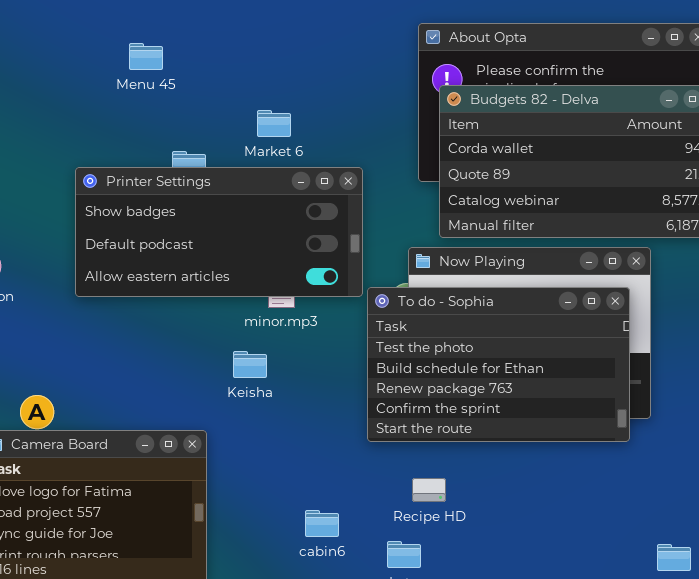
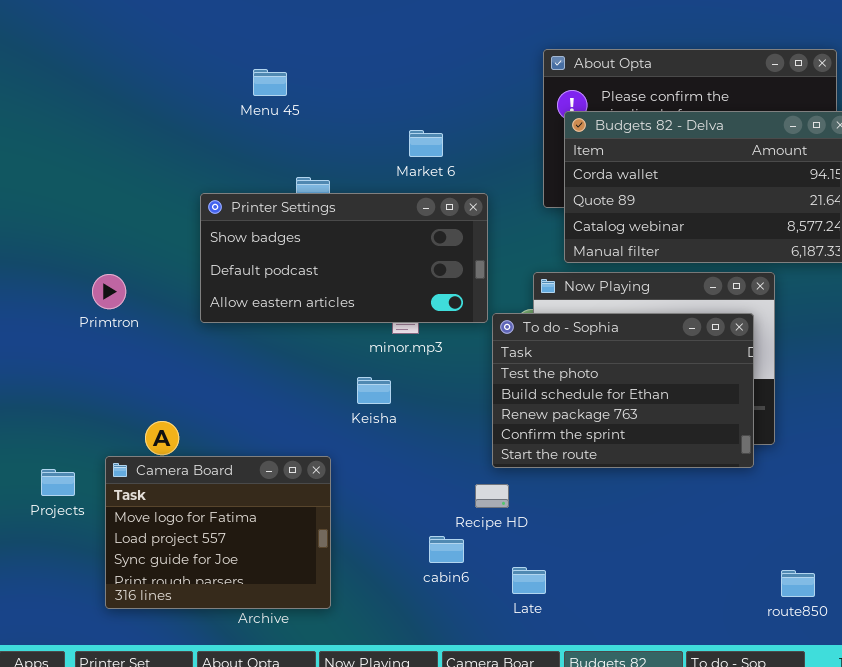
Market 6: [257,110,291,137] -> [409,130,443,157], moved
Recipe HD: [412,478,446,502] -> [475,484,509,508], moved

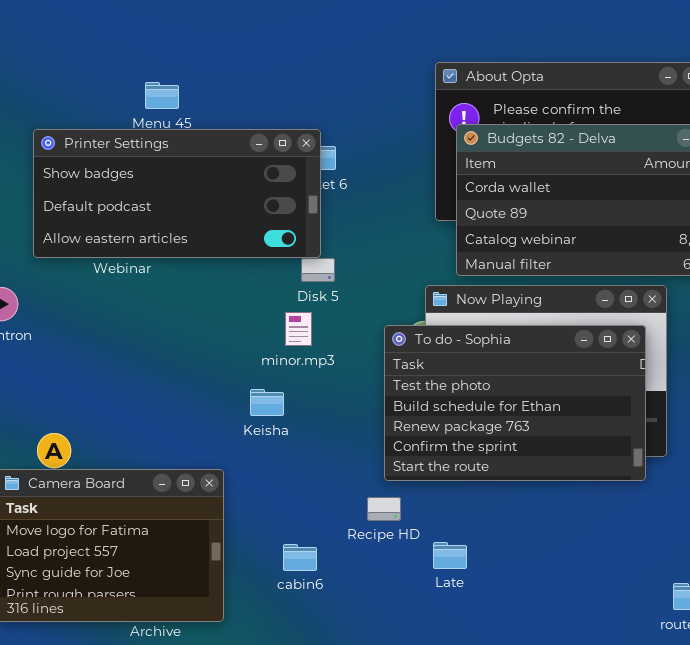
Printer Settings: [200,193,488,323] -> [33,129,321,258], moved
cabin6: [429,536,464,563] -> [283,544,317,571], moved
Late: [512,567,546,594] -> [433,542,467,569], moved

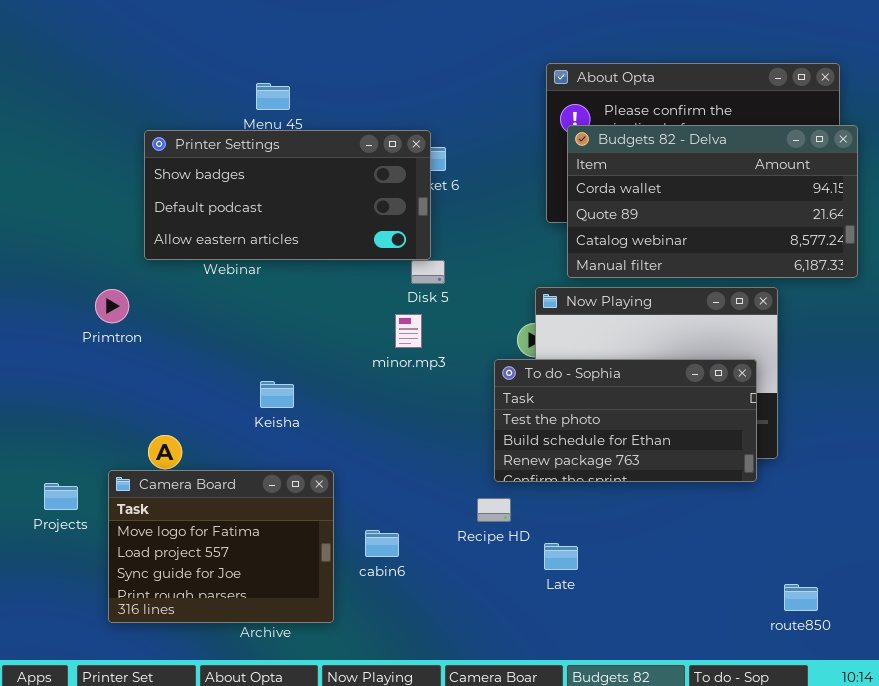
To do - Sophia: [384,325,646,481] -> [494,359,757,482], resized
Keisha: [250,389,284,416] -> [260,381,294,408], moved
cabin6: [283,544,317,571] -> [365,530,399,557], moved

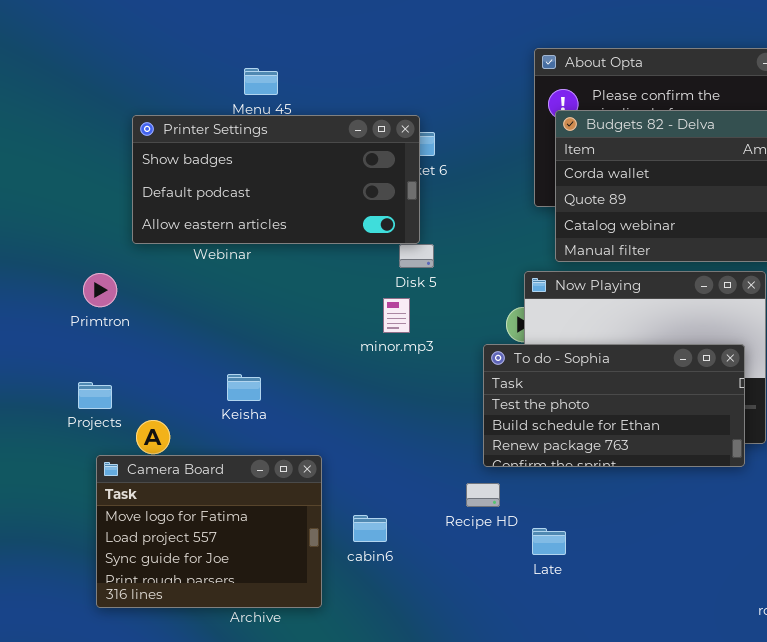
Keisha: [260,381,294,408] -> [227,374,261,401], moved
Projects: [44,483,78,510] -> [78,382,112,409], moved

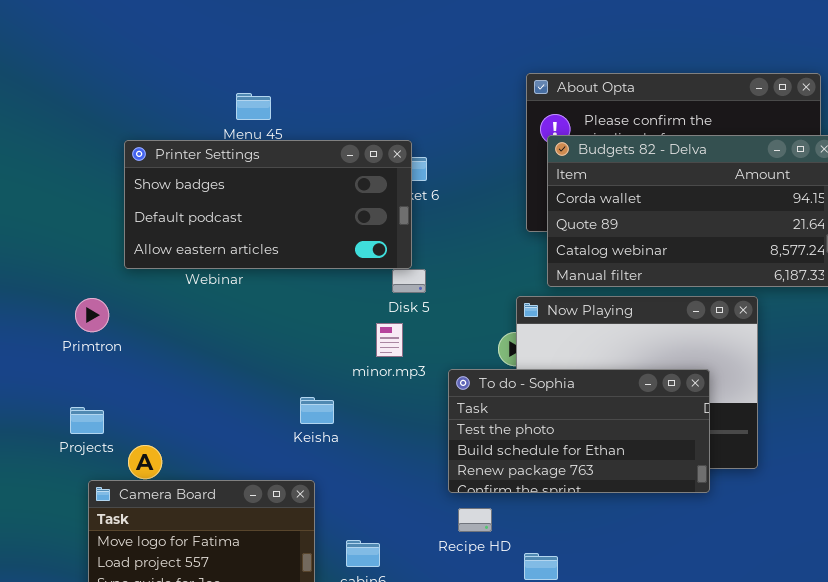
To do - Sophia: [483,344,745,467] -> [448,369,710,493], moved
Keisha: [227,374,261,401] -> [300,397,334,424], moved

